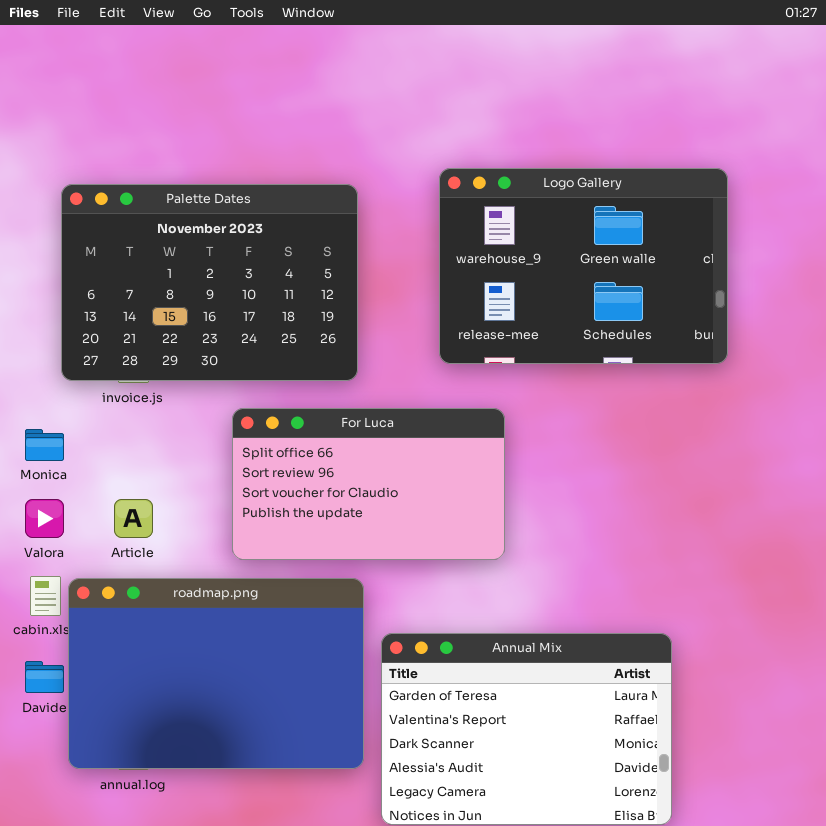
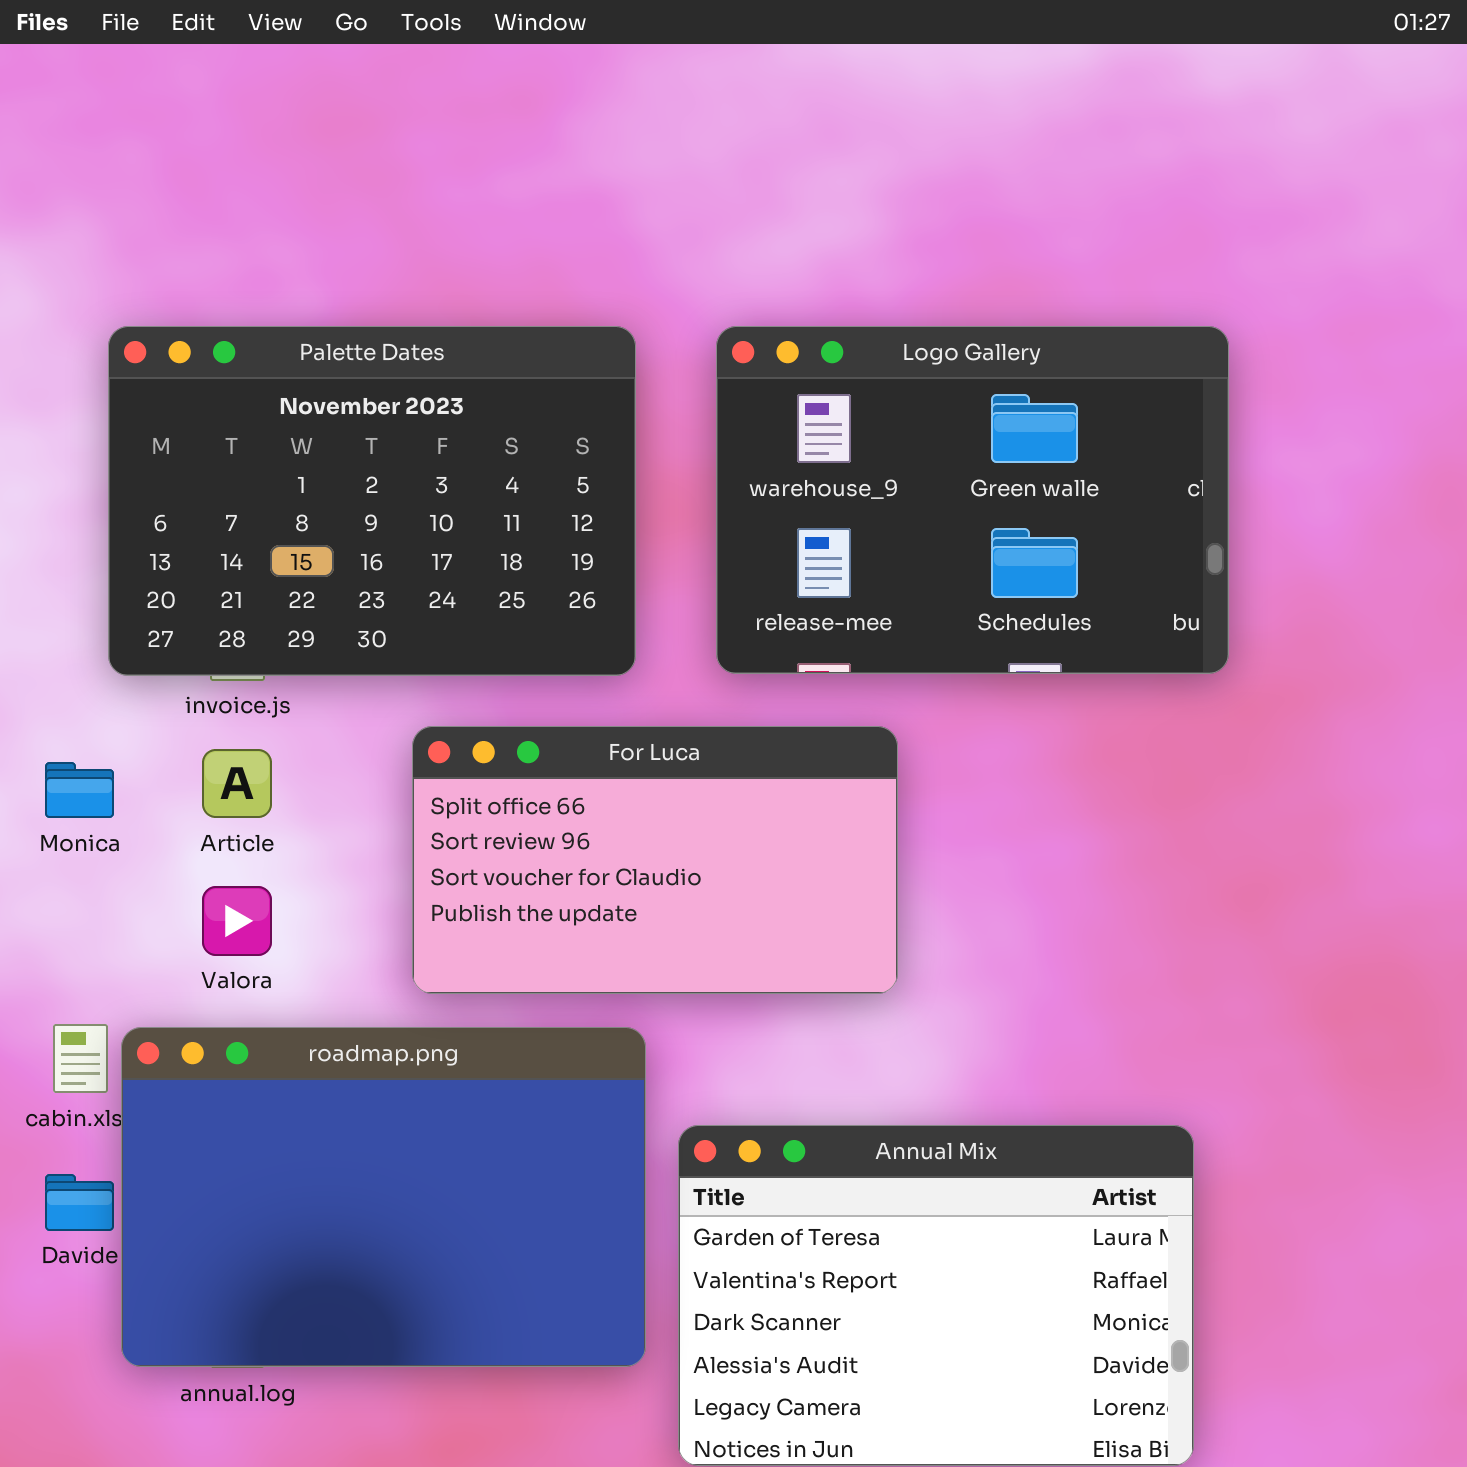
Logo Gallery: [439,168,728,364] -> [716,326,1229,674], moved
Valora: [25,499,64,538] -> [202,886,272,956], moved
Article: [114,499,153,538] -> [202,749,272,818], moved

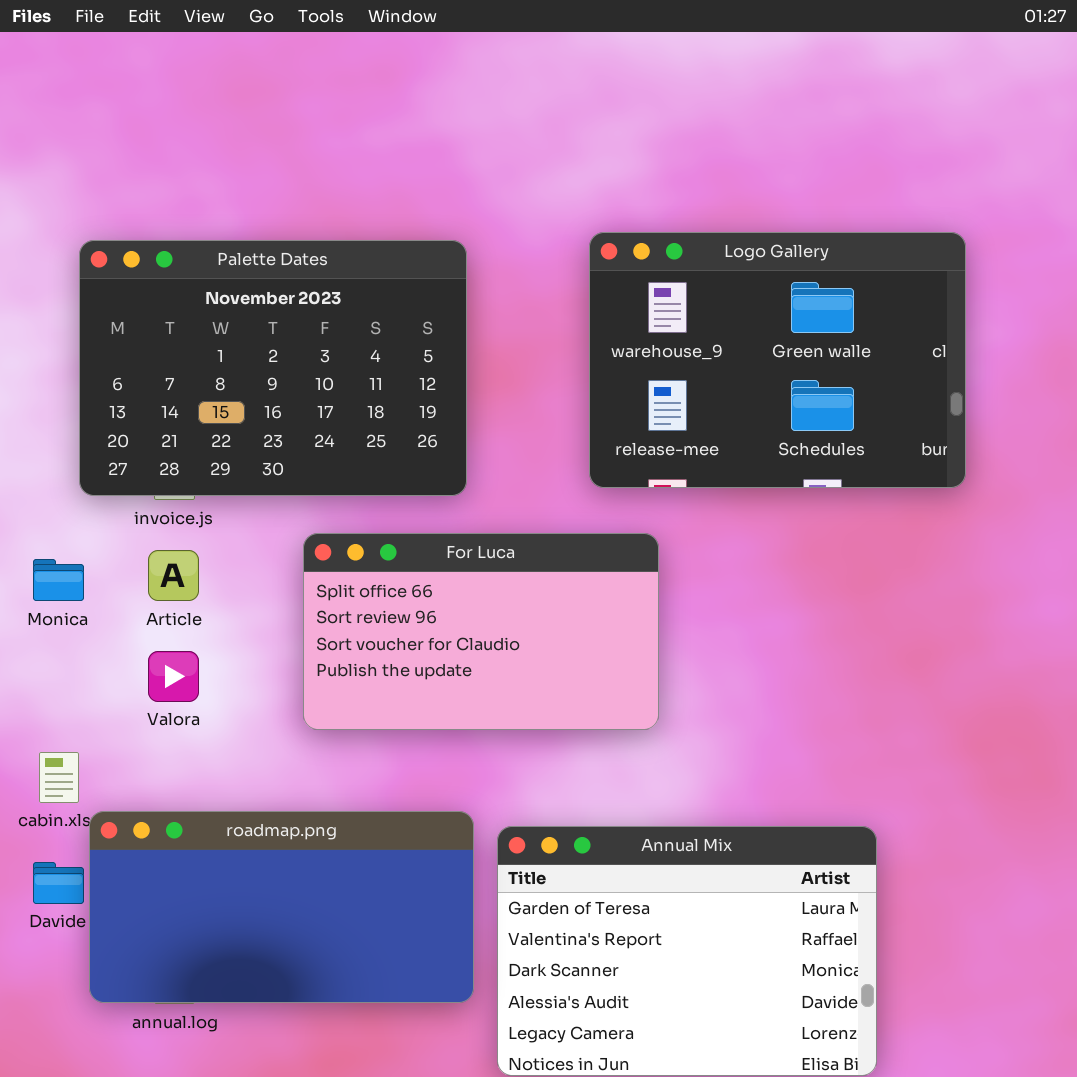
Logo Gallery: [716,326,1229,674] -> [589,232,966,488], moved
roadmap.png: [121,1027,646,1367] -> [89,811,474,1003], resized

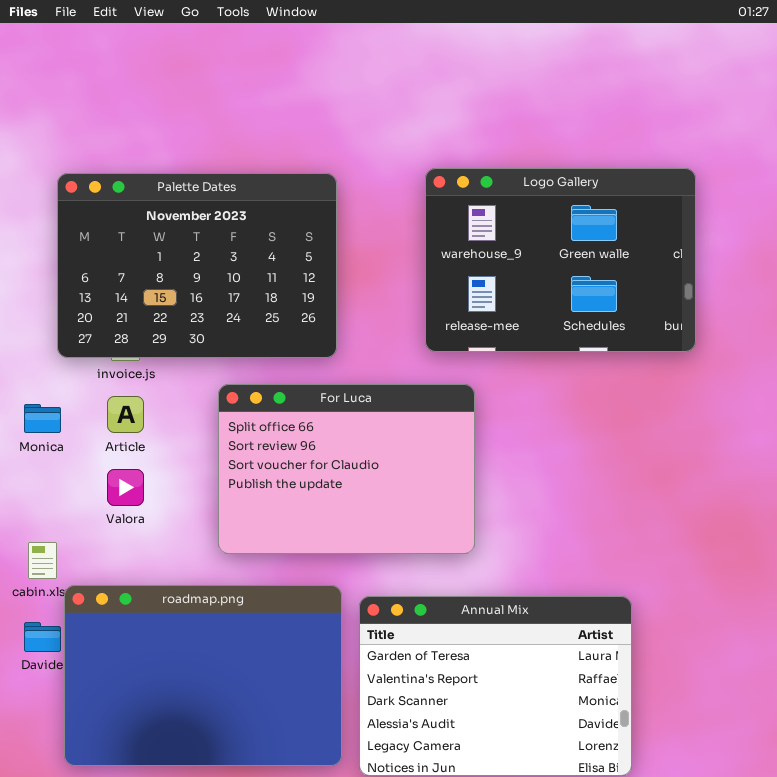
For Luca: [303,533,659,730] -> [218,384,475,554], resized
roadmap.png: [89,811,474,1003] -> [64,585,342,766], resized

